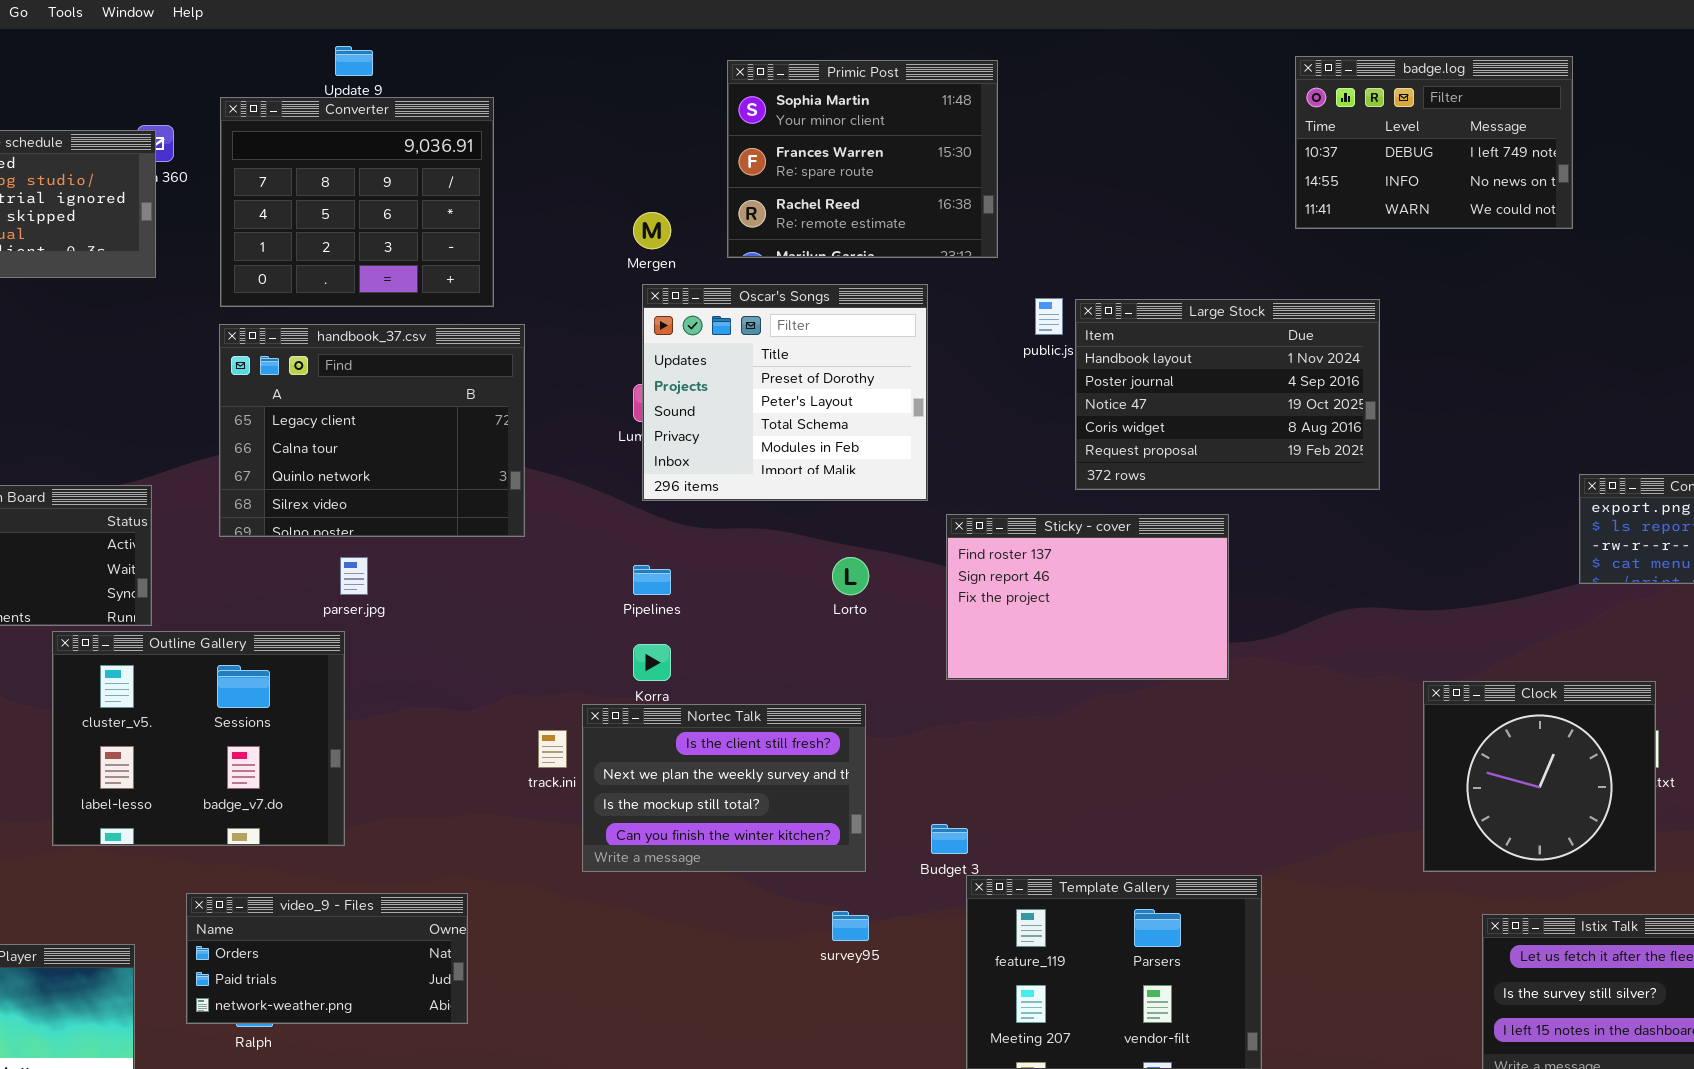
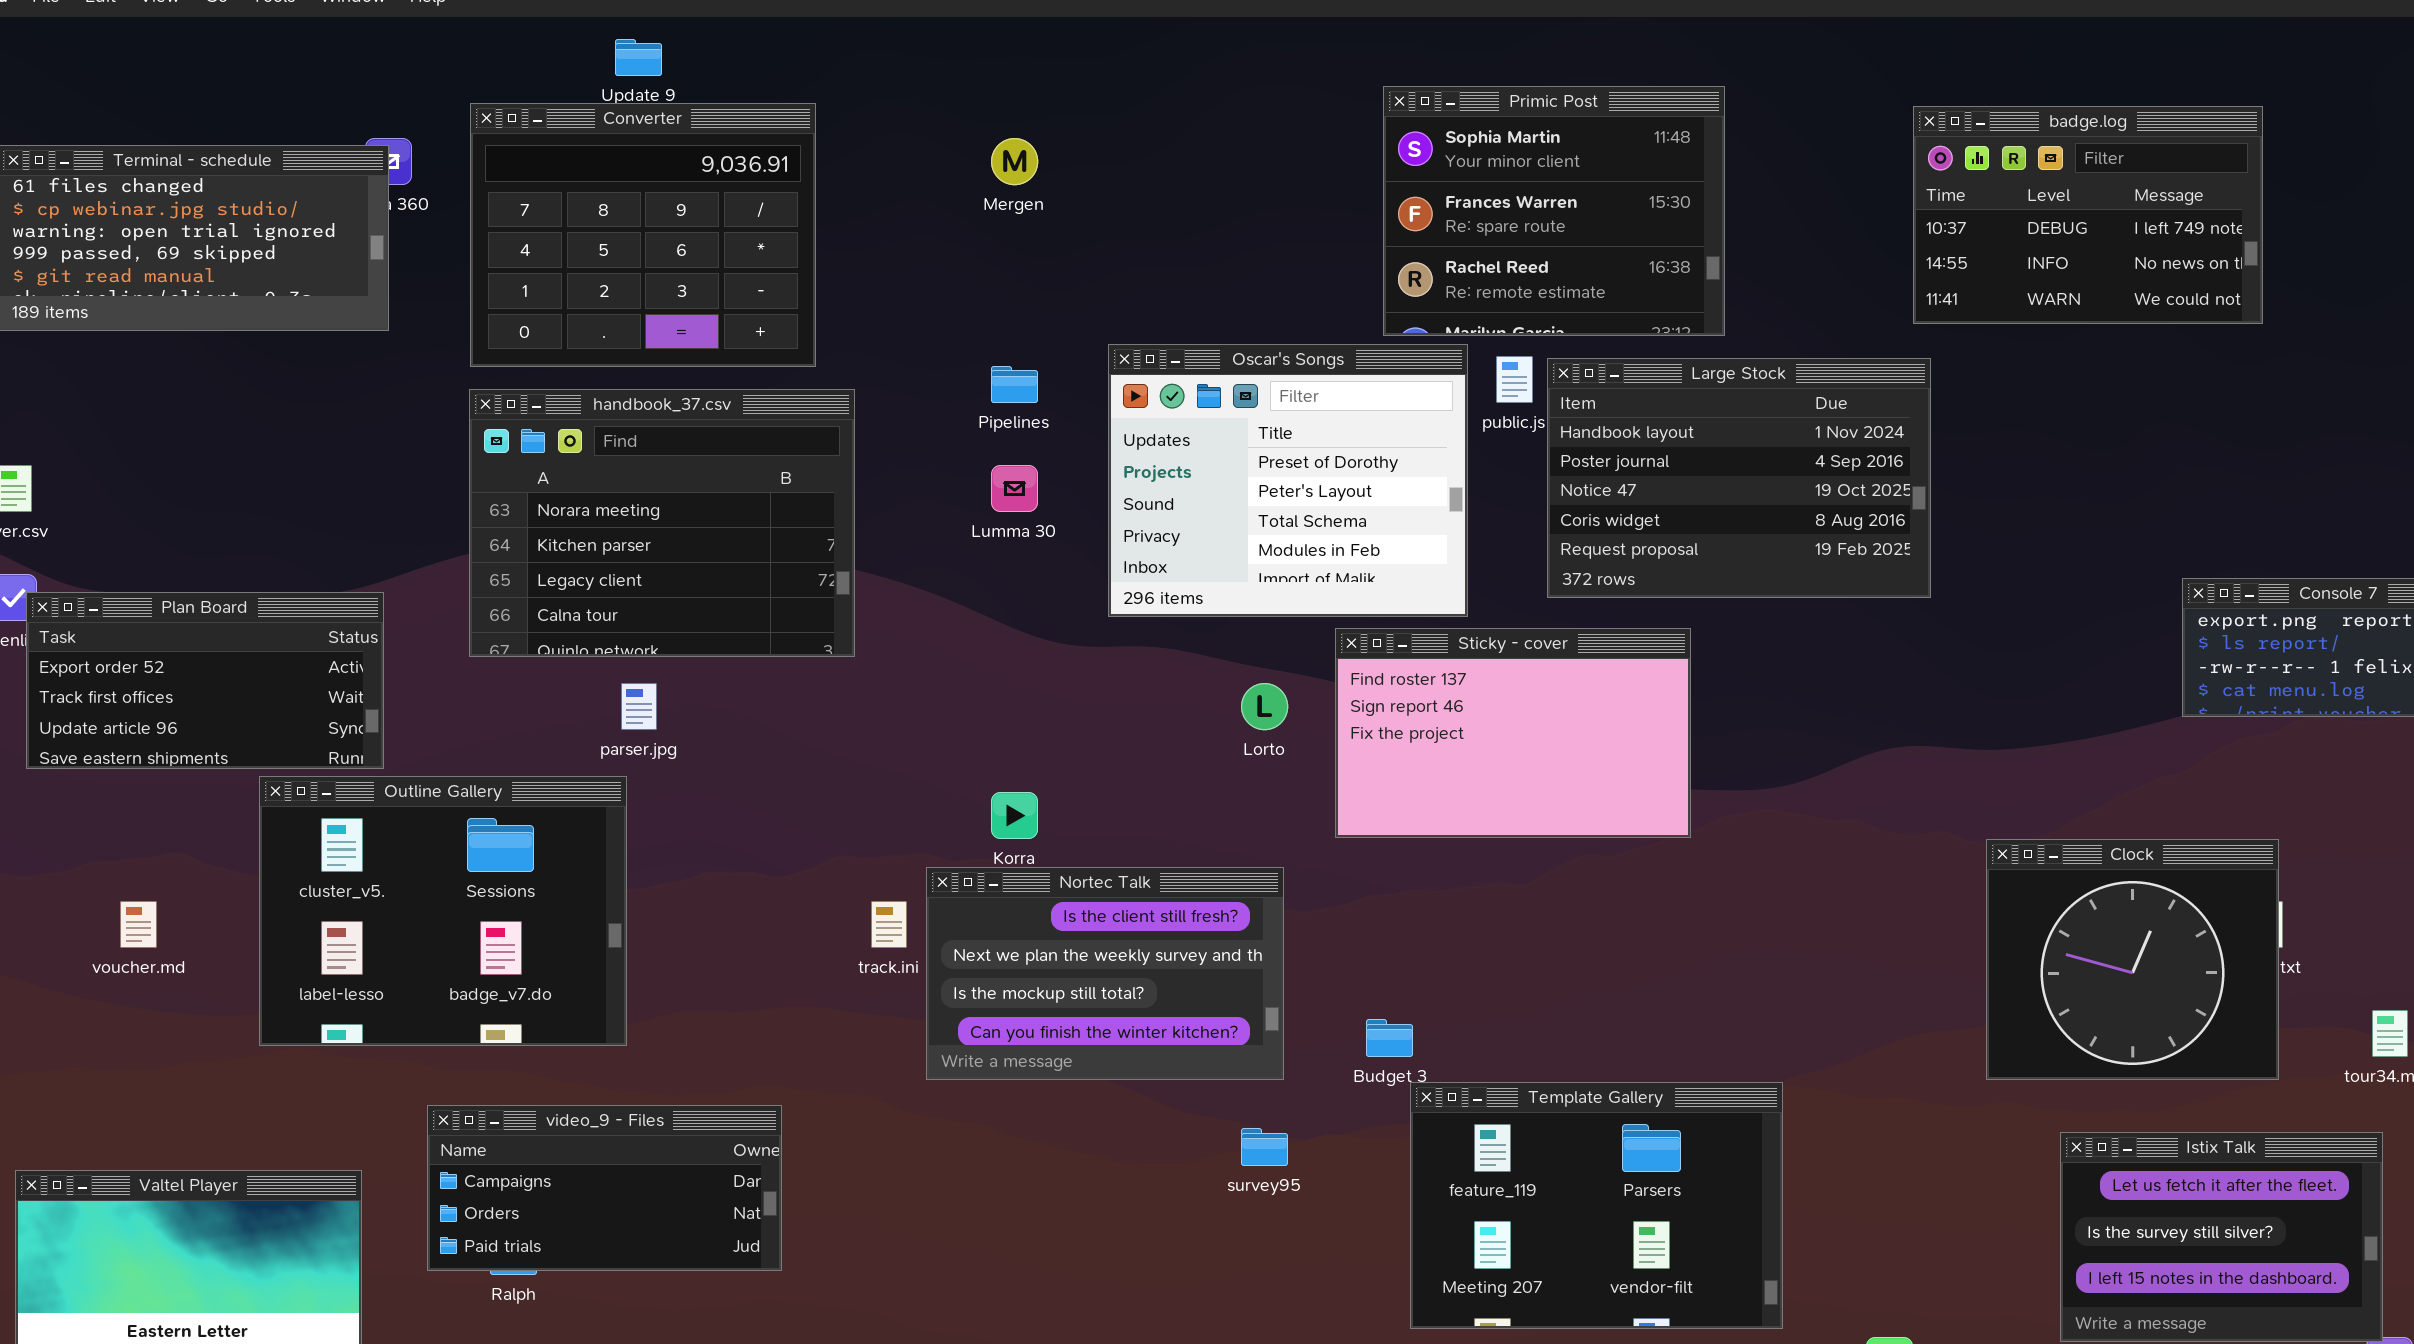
badge.log: [1295,56,1573,229] -> [1913,106,2263,324], moved
Primic Post: [727,60,998,258] -> [1383,86,1725,336], moved
Mergen: [633,212,671,249] -> [991,138,1038,185], moved
Oscar's Songs: [642,284,928,501] -> [1108,344,1468,617], moved
handbook_37.csv: [219,324,525,537] -> [469,389,855,657], scrolled up 2 rows
Sticky - cover: [946,514,1229,680] -> [1335,628,1691,838], moved
Pipelines: [633,565,671,595] -> [991,366,1038,403], moved
video_9 - Files: [186,893,468,1024] -> [427,1105,782,1271], scrolled up 1 row

